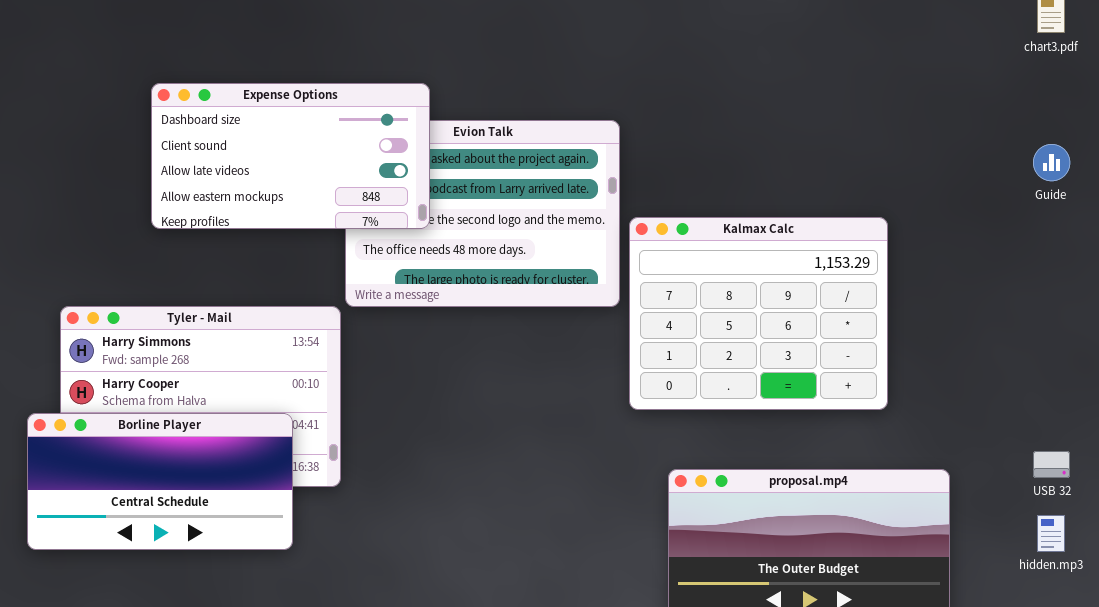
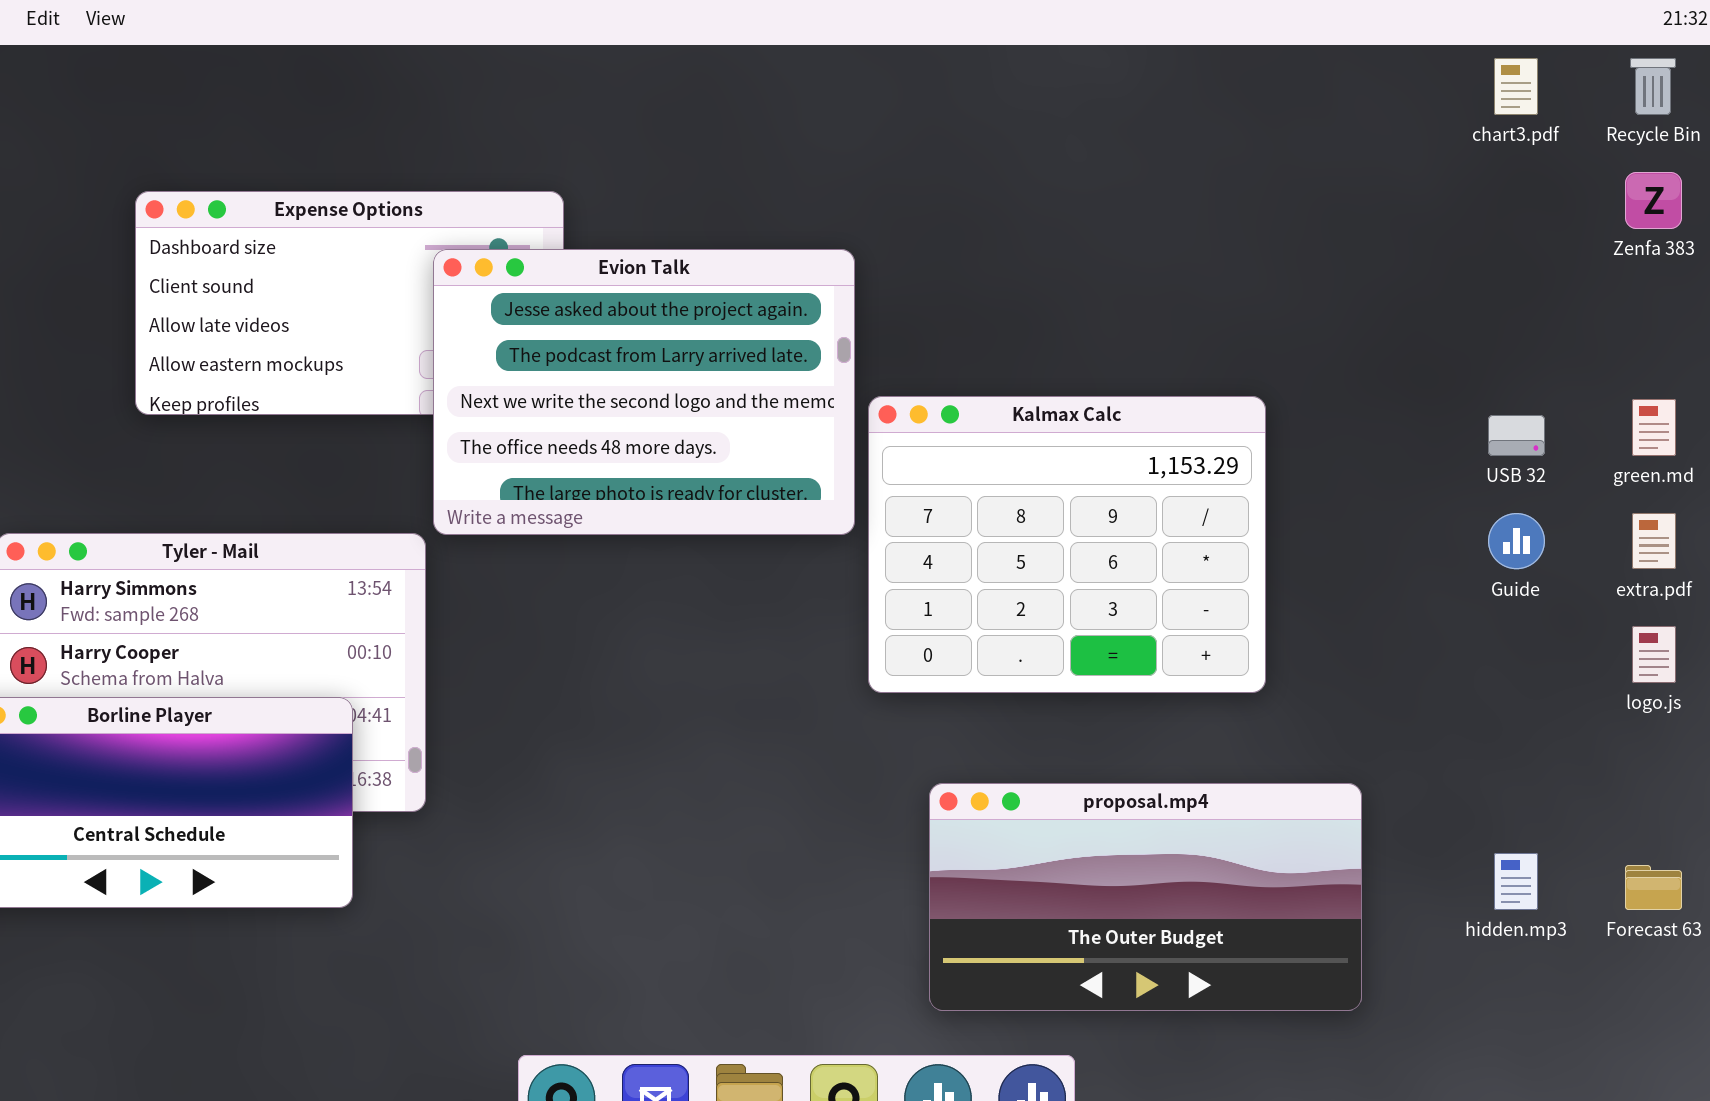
Evion Talk: [345,120,620,307] -> [433,249,855,535], raised
Guide: [1033,144,1070,181] -> [1488,513,1545,569], moved
USB 32: [1033,451,1070,478] -> [1488,415,1545,456], moved

